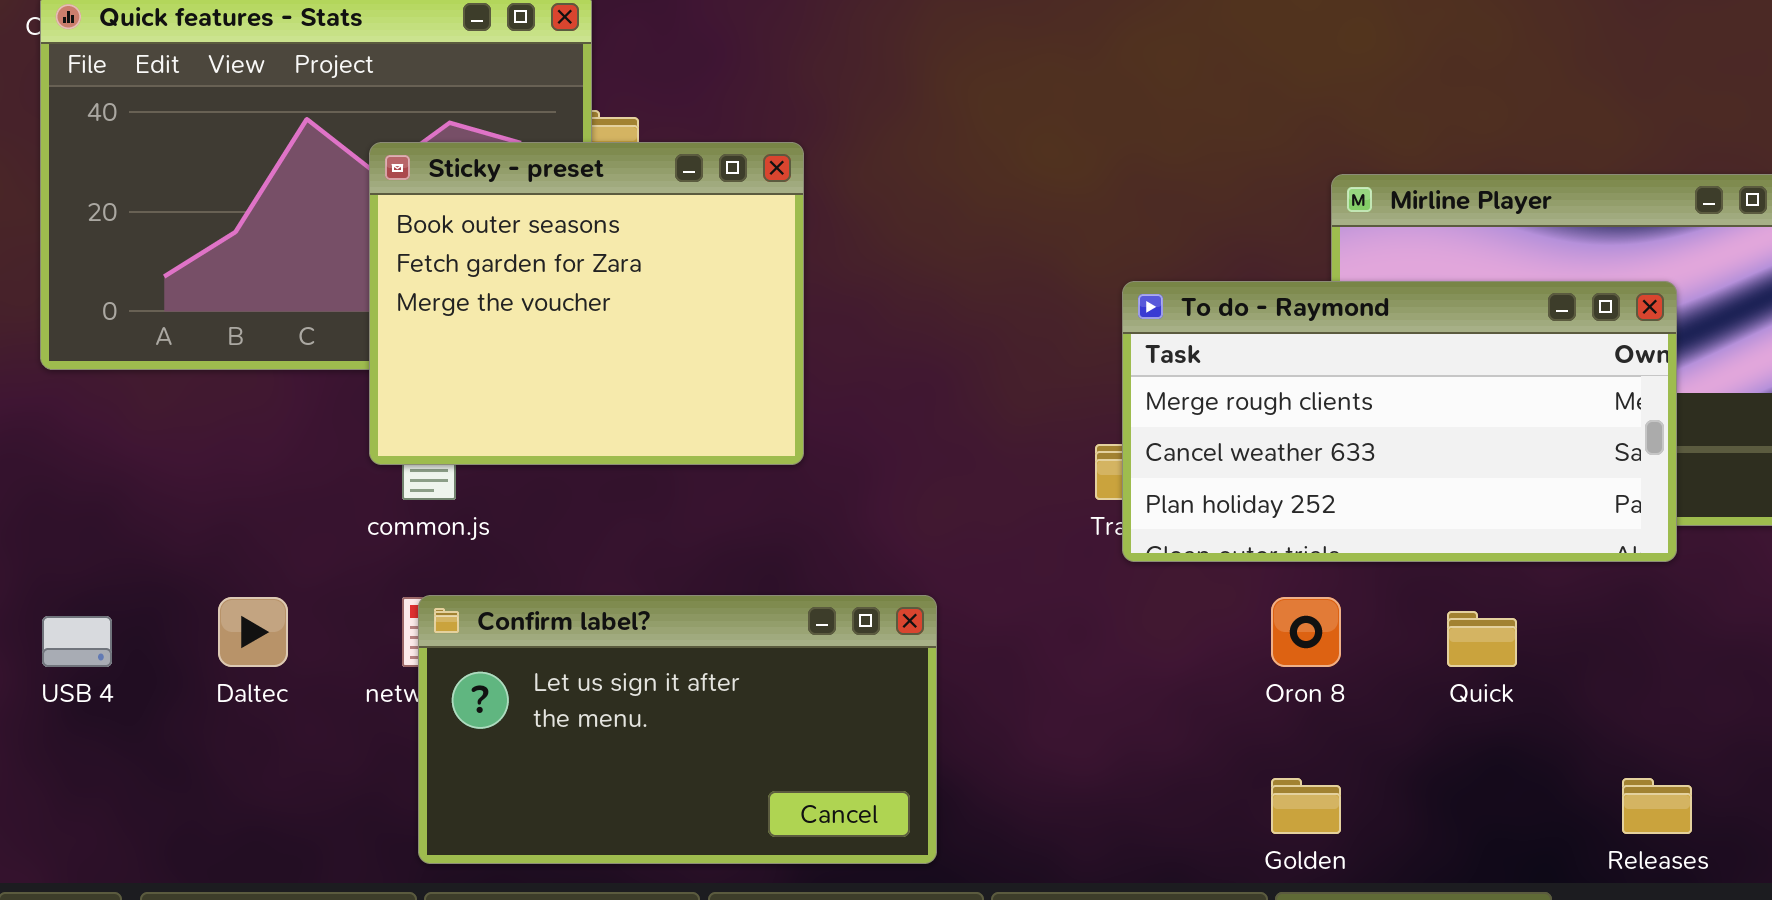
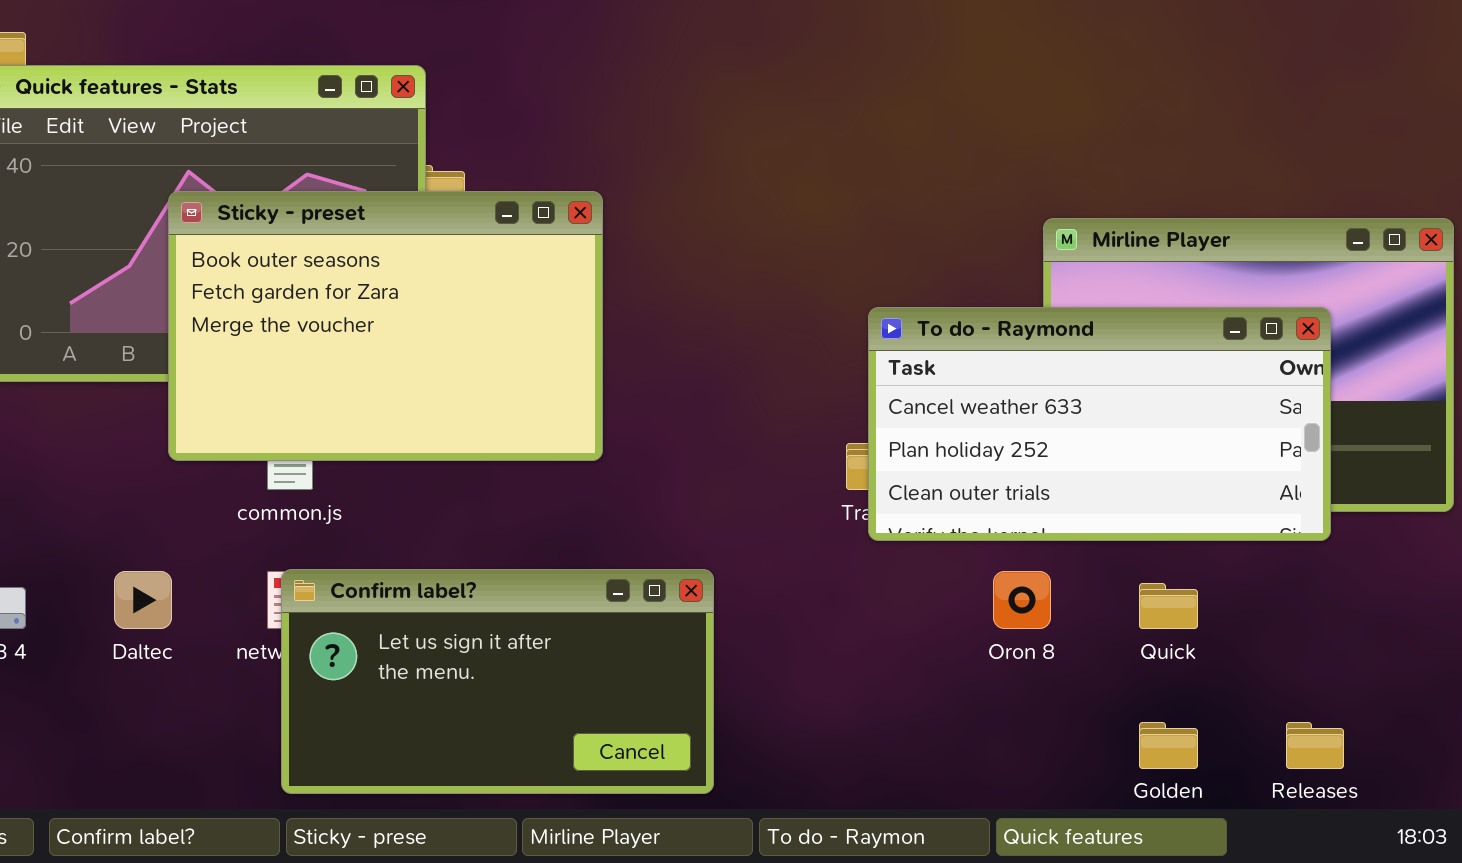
Sticky - preset: [369,142,804,465] -> [168,191,603,461], resized
To do - Raymond: [1122,281,1677,562] -> [868,307,1331,541], scrolled down 1 row
Golden: [1271,778,1341,834] -> [1139,722,1198,769], moved

